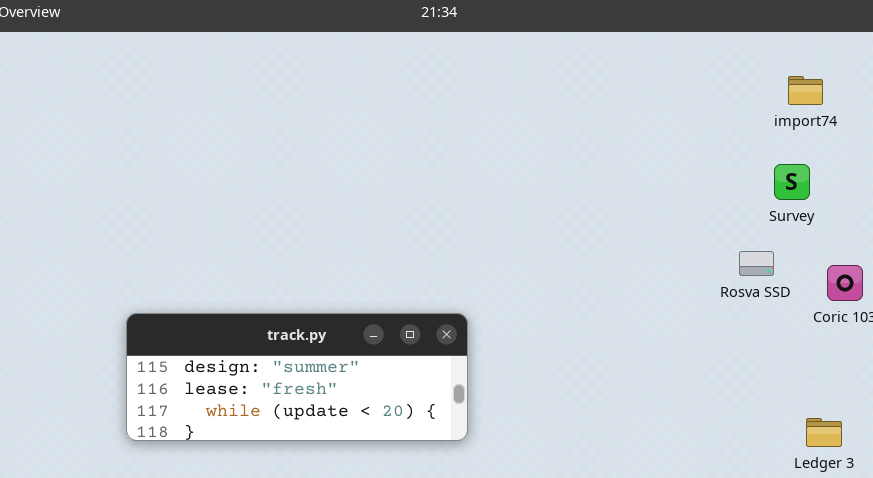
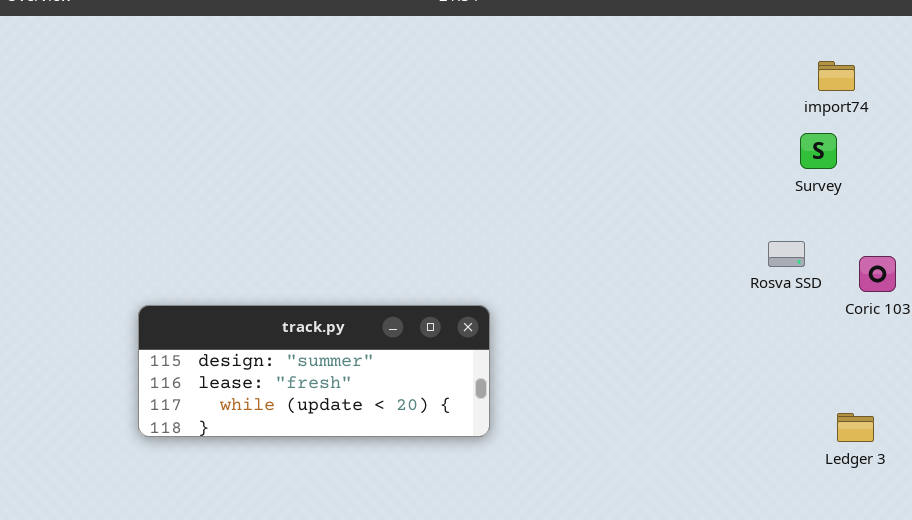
Survey: [774,164,810,200] -> [800,133,837,169], moved

